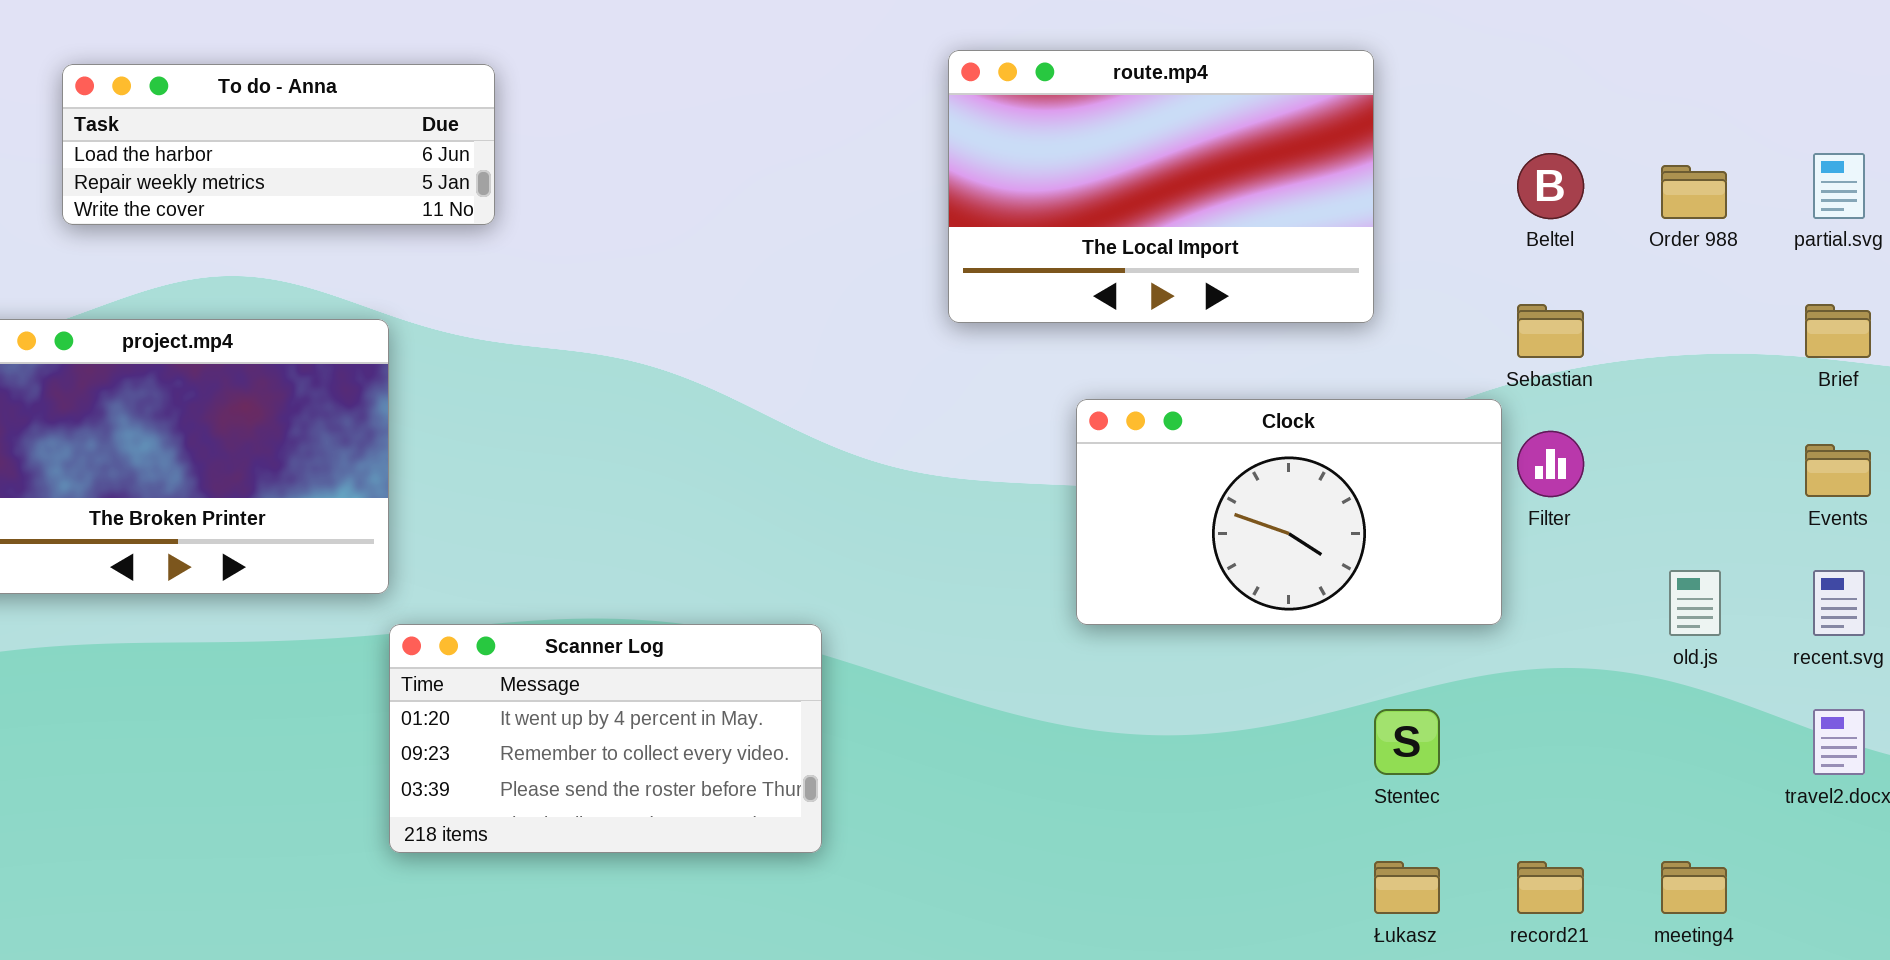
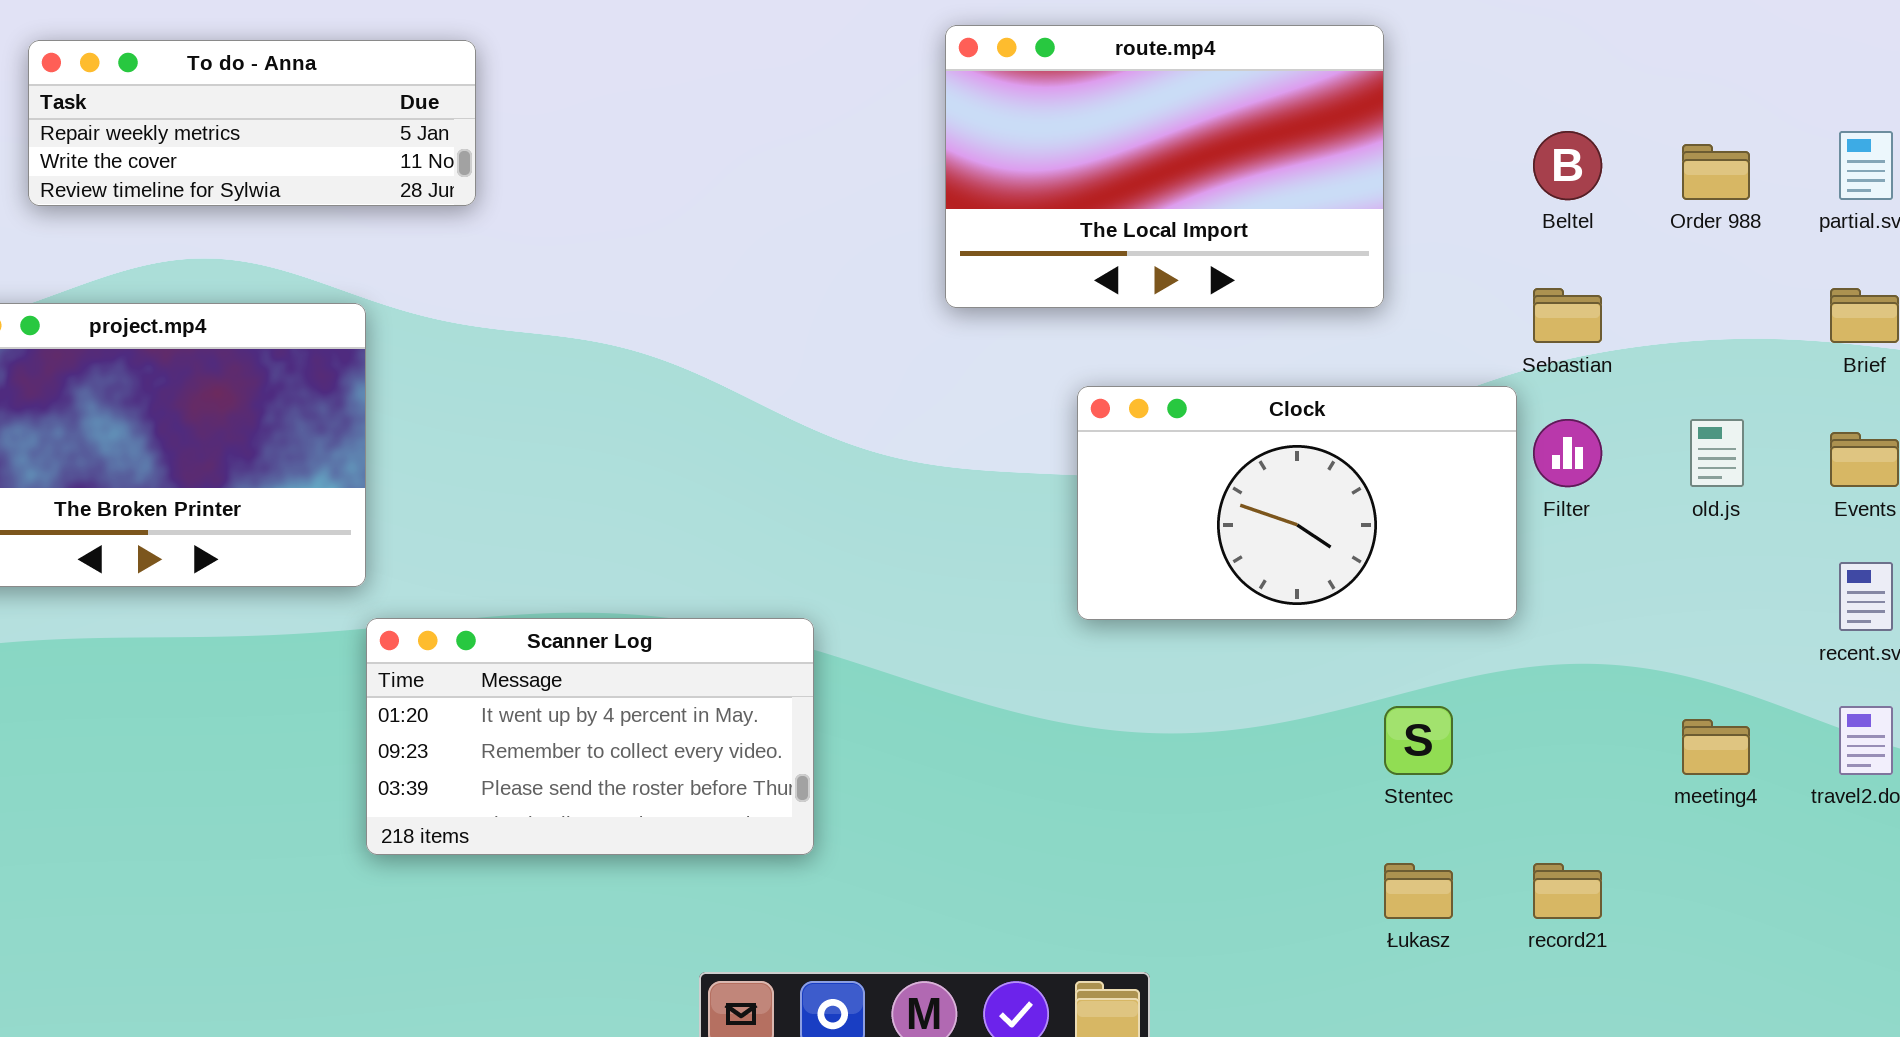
To do - Anna: [62,64,495,225] -> [28,40,476,206], scrolled down 1 row
old.js: [1669,570,1721,636] -> [1690,419,1744,487], moved
meeting4: [1661,861,1727,914] -> [1682,719,1750,775], moved

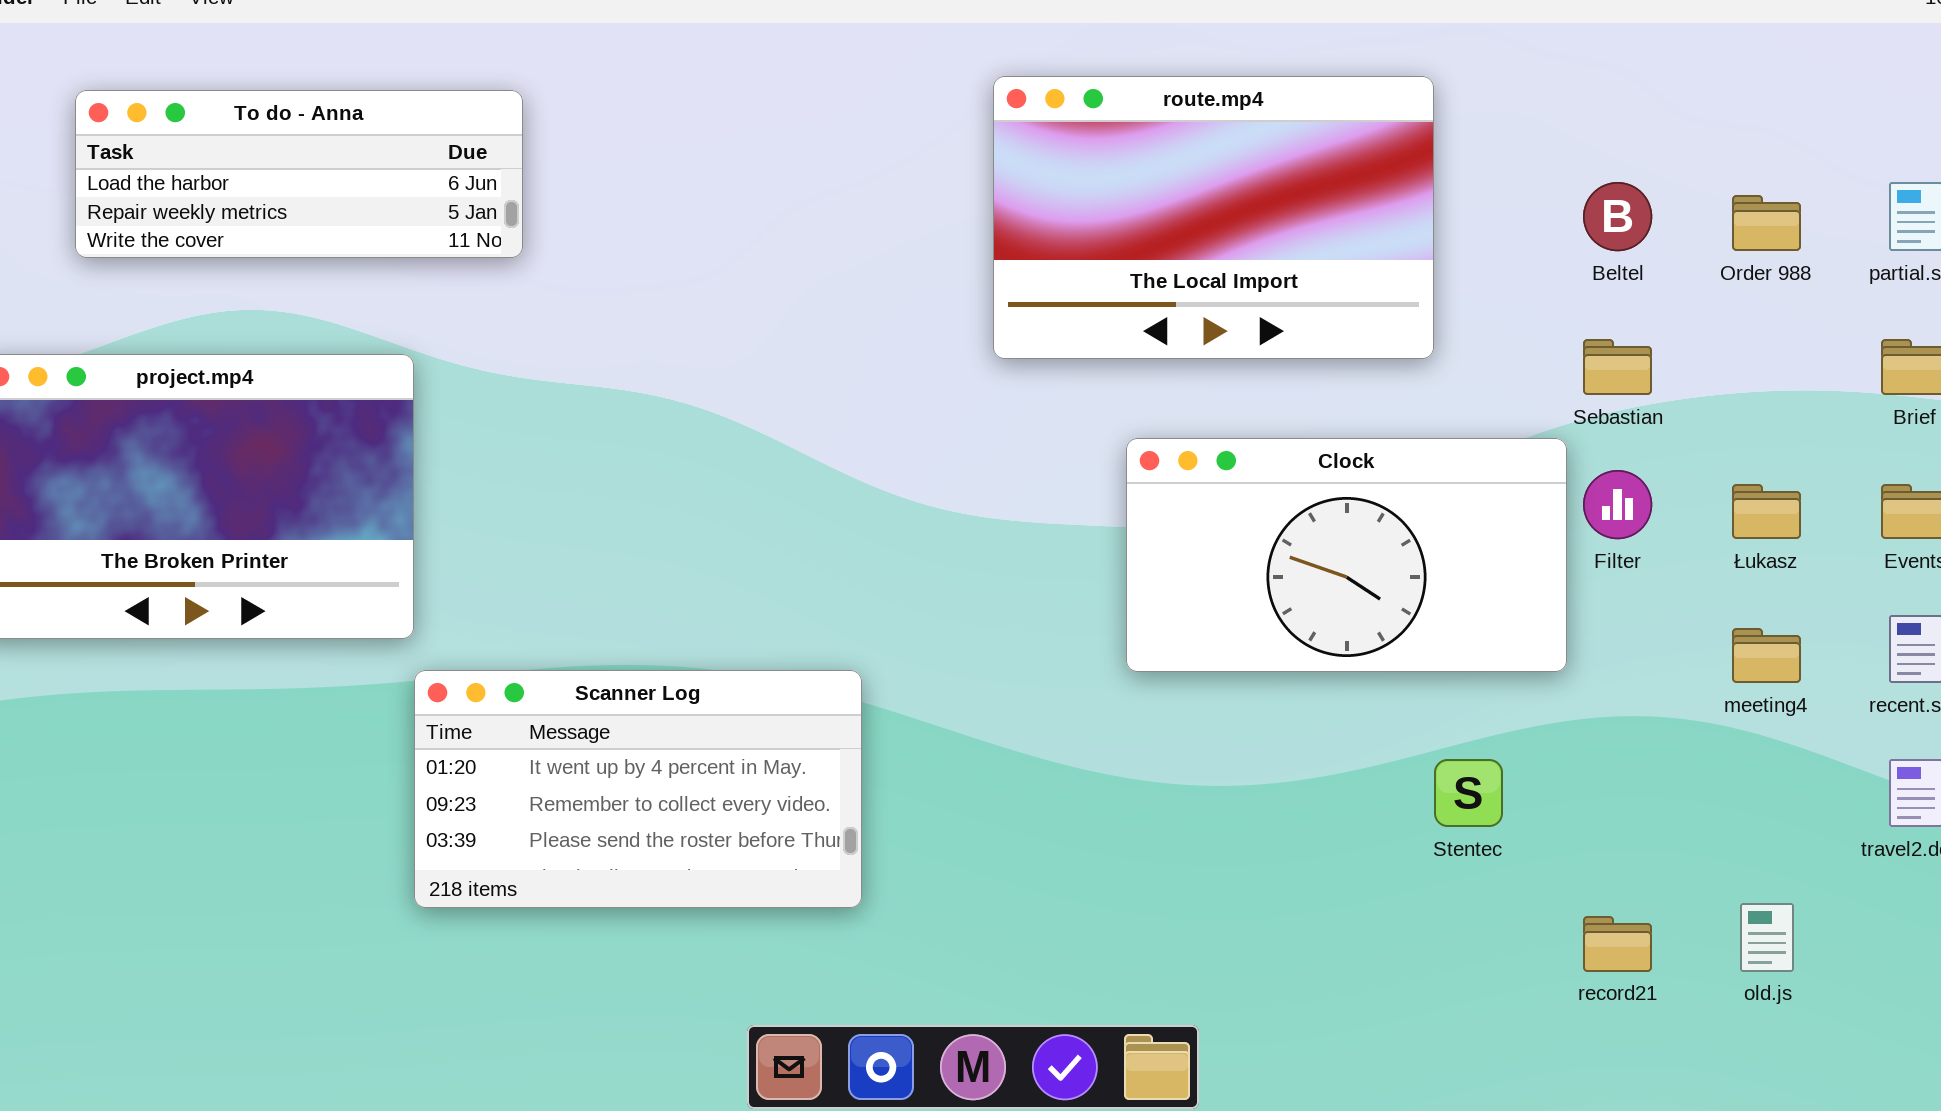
To do - Anna: [28,40,476,206] -> [75,90,523,258], scrolled up 1 row
old.js: [1690,419,1744,487] -> [1740,903,1794,972], moved
meeting4: [1682,719,1750,775] -> [1732,628,1801,683], moved
Łukasz: [1384,863,1453,919] -> [1732,484,1801,539], moved

